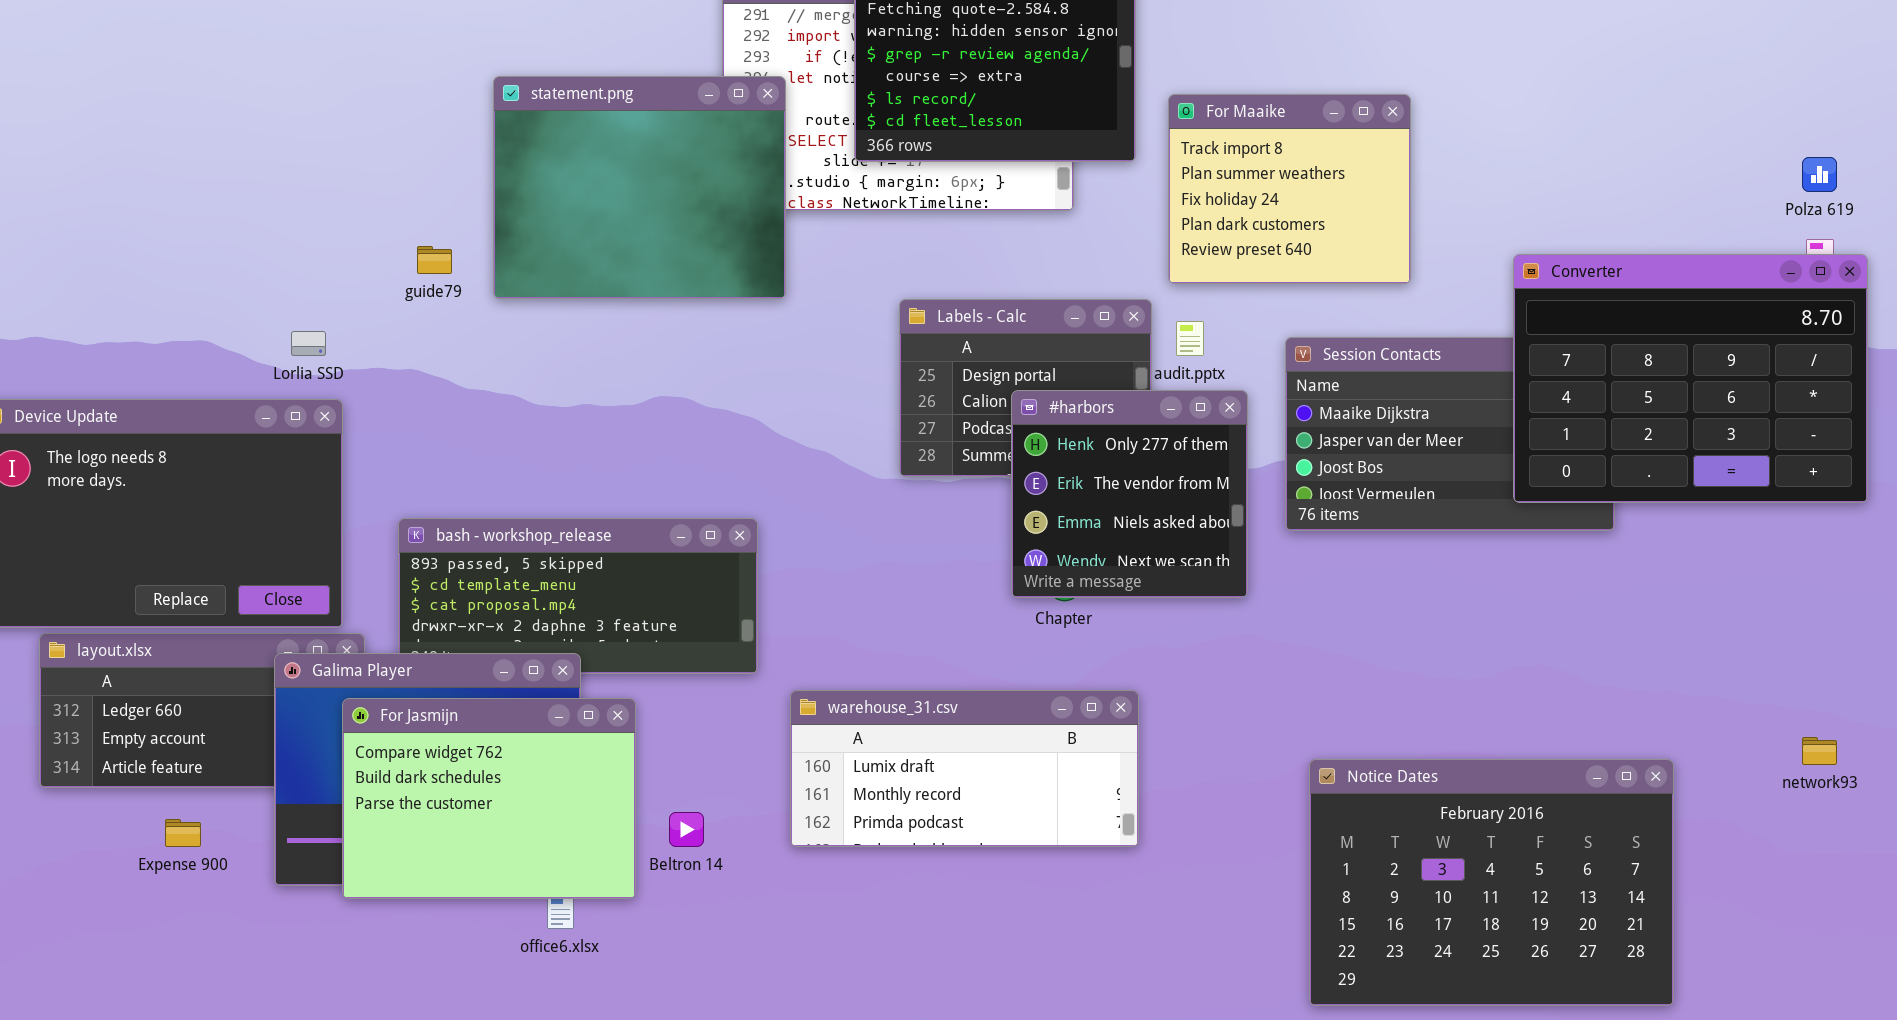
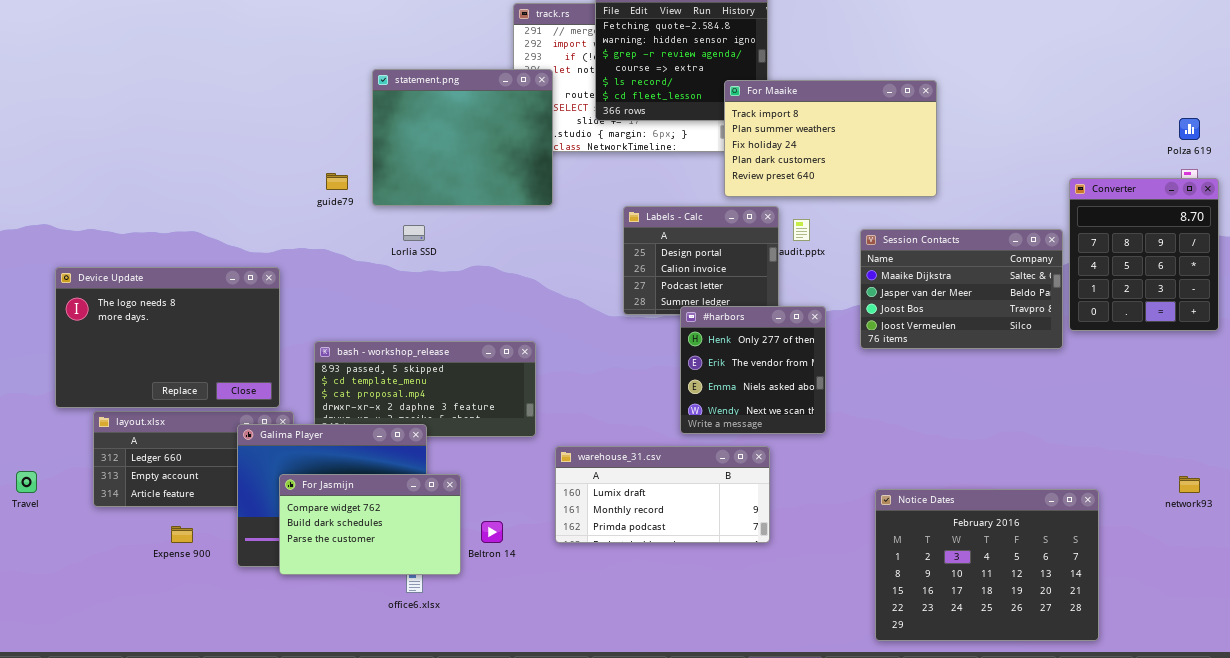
For Maaike: [1168,94,1411,284] -> [724,80,937,197], resized
Converter: [1513,254,1868,503] -> [1069,178,1219,331], resized
Lorlia SSD: [291,331,326,356] -> [403,225,425,241], moved
#harbors: [1011,390,1248,598] -> [680,306,826,434], moved
For Jasmijn: [342,698,636,899] -> [279,474,461,575], resized

